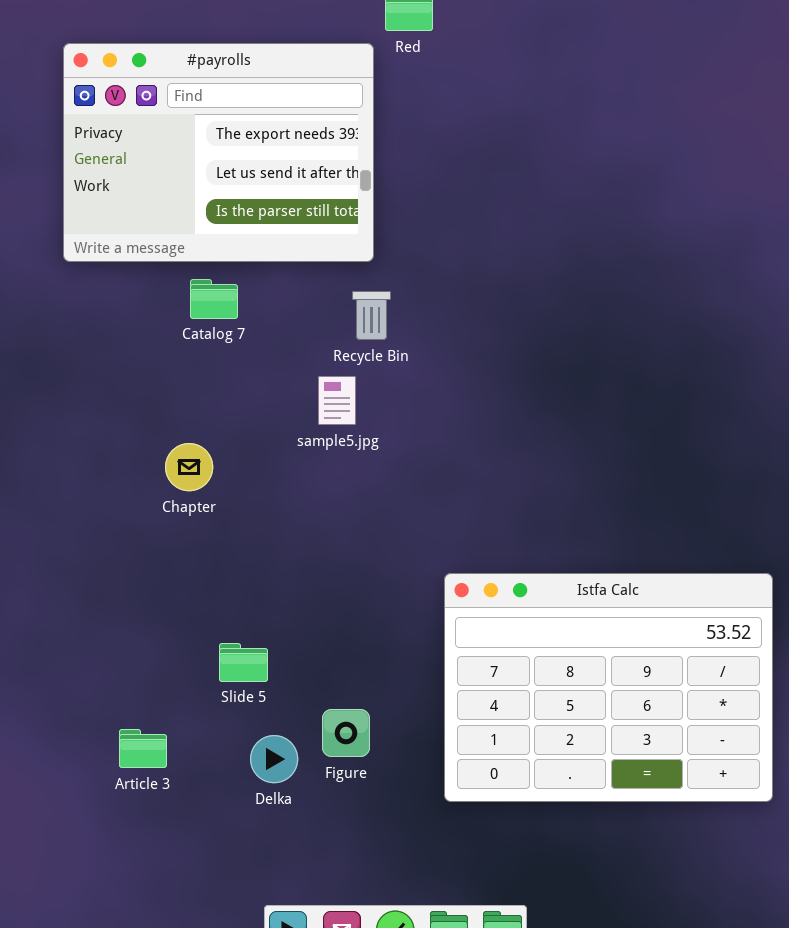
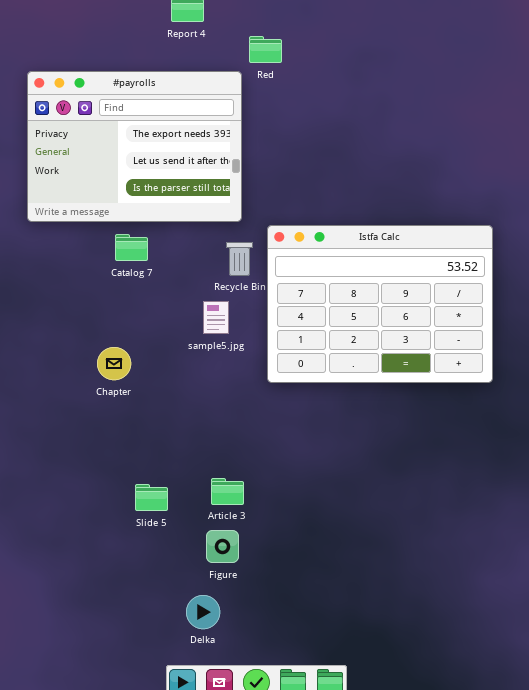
Istfa Calc: [444,573,773,802] -> [267,225,493,383], moved
Article 3: [119,729,167,768] -> [211,478,244,505], moved
Delka: [250,735,298,783] -> [186,595,220,629], moved

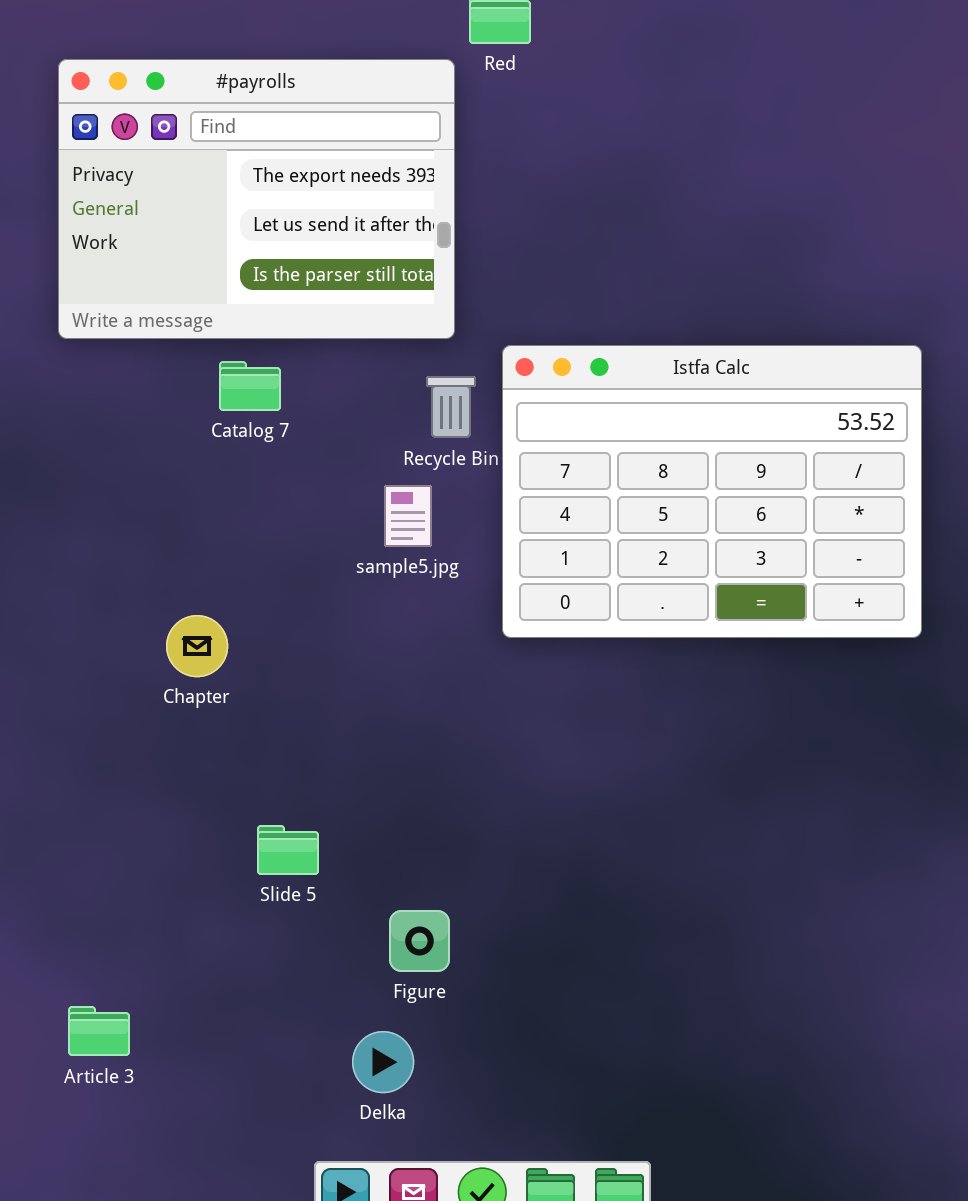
Chapter: [97,347,131,380] -> [166,615,228,677], moved
Article 3: [211,478,244,505] -> [68,1006,130,1056], moved

